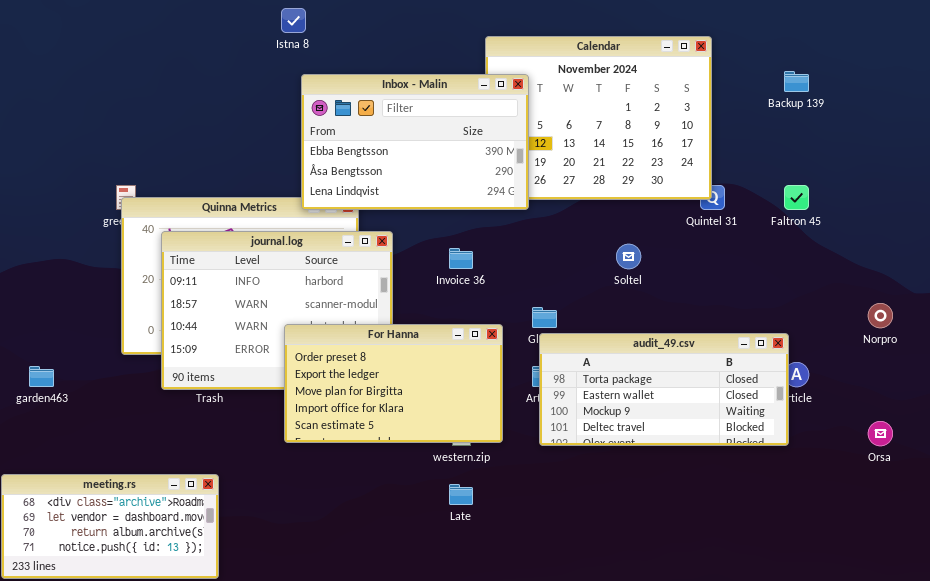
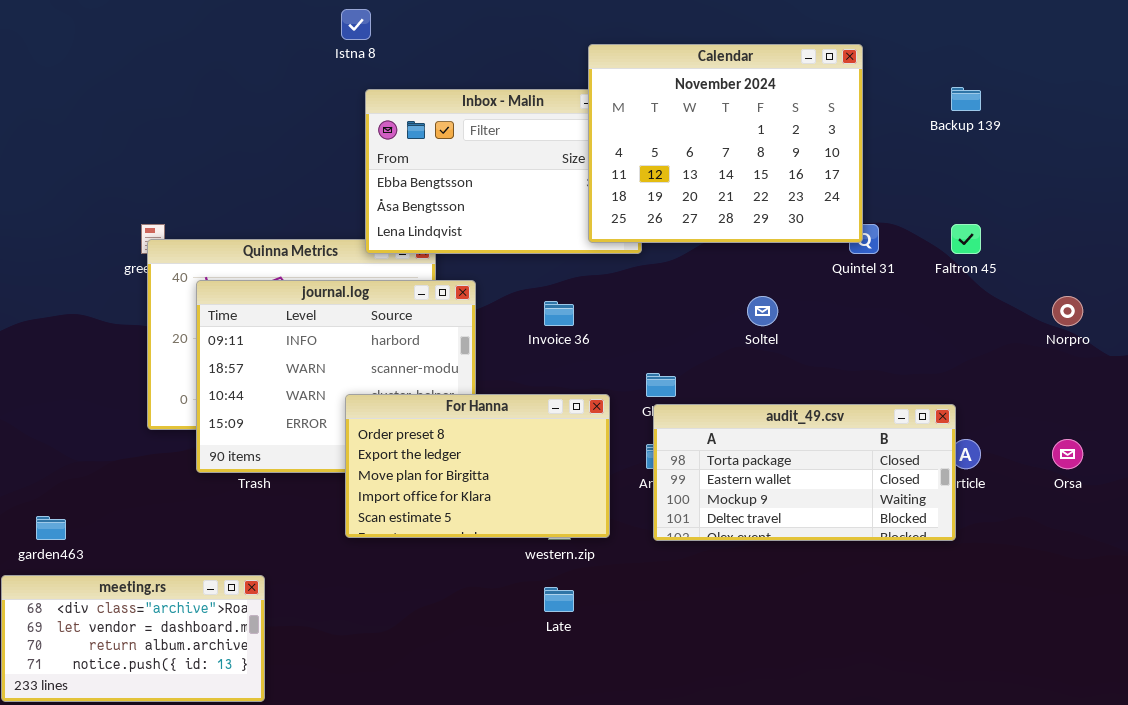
Calendar: [485,36,712,200] -> [588,44,863,243], raised
Norpro: [868,303,893,328] -> [1052,296,1083,326], moved
garden463: [29,366,54,387] -> [36,516,66,540], moved
Orsa: [868,421,893,446] -> [1052,439,1083,469], moved

